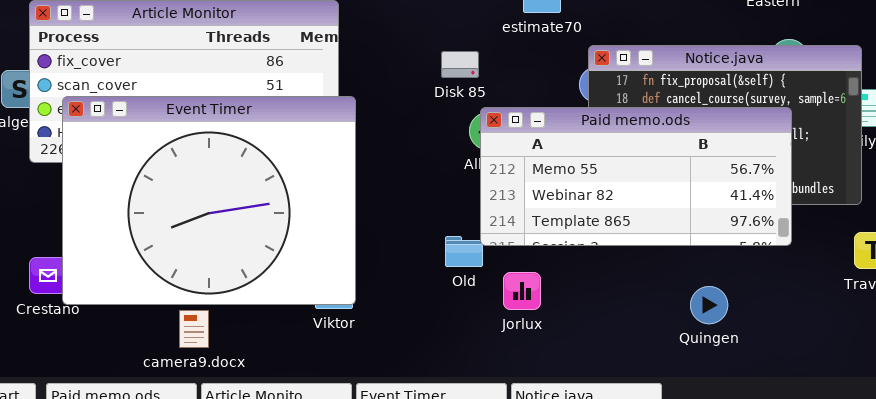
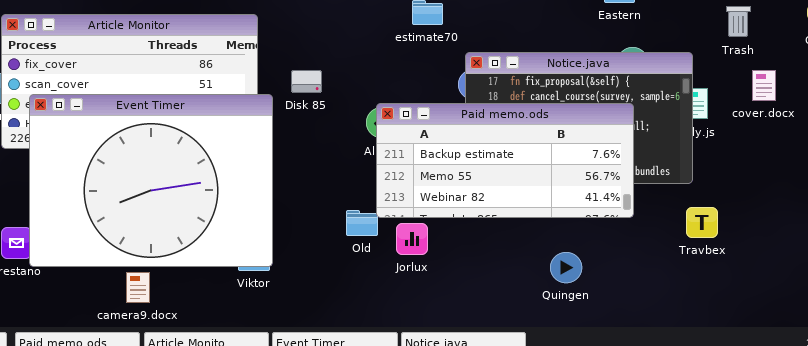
Disk 85: [441,51,479,78] -> [291,70,322,93], moved
Paid memo.ods: [480,107,792,246] -> [376,103,634,218], scrolled up 1 row
Jorlux: [503,272,541,310] -> [396,223,428,255], moved

